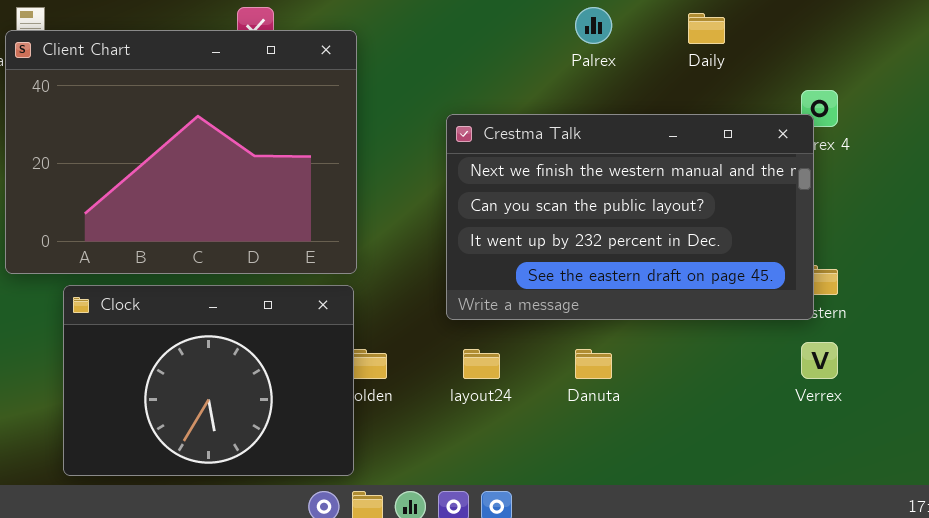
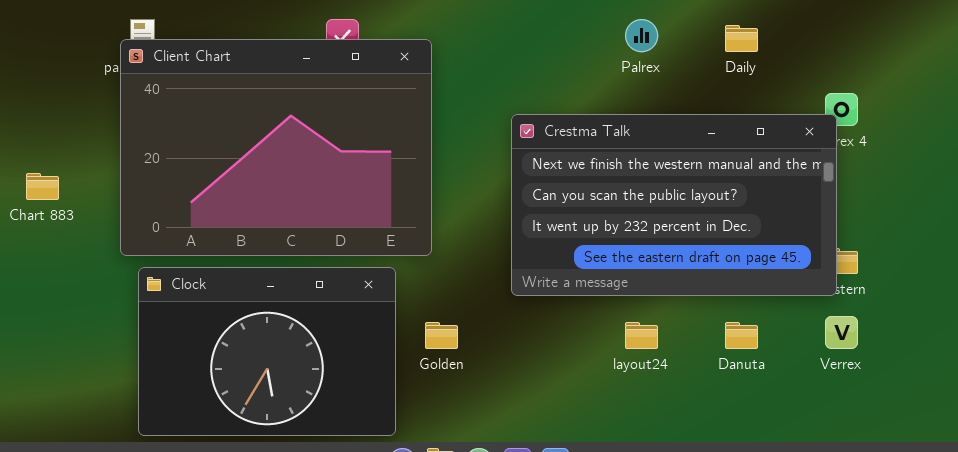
Clock: [63,285,354,476] -> [138,267,396,436], moved
layout24: [463,349,500,379] -> [625,322,658,349], moved
Danuta: [575,349,612,379] -> [725,322,758,349], moved

